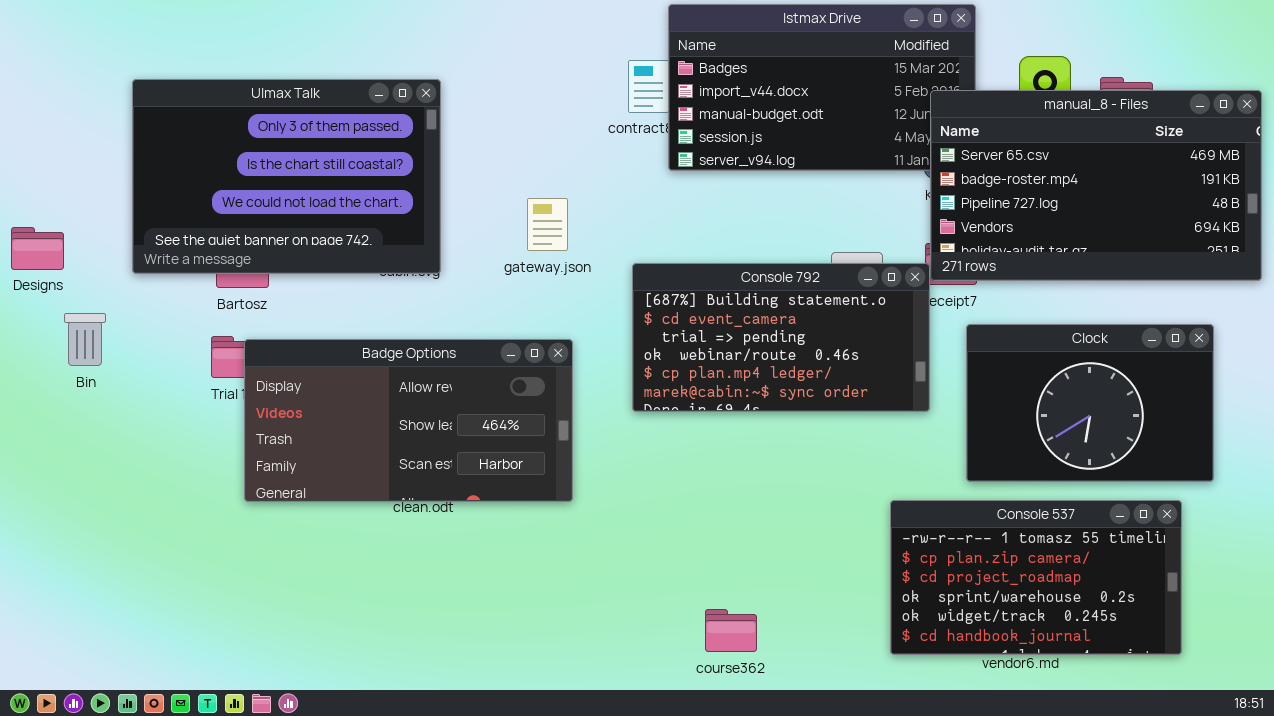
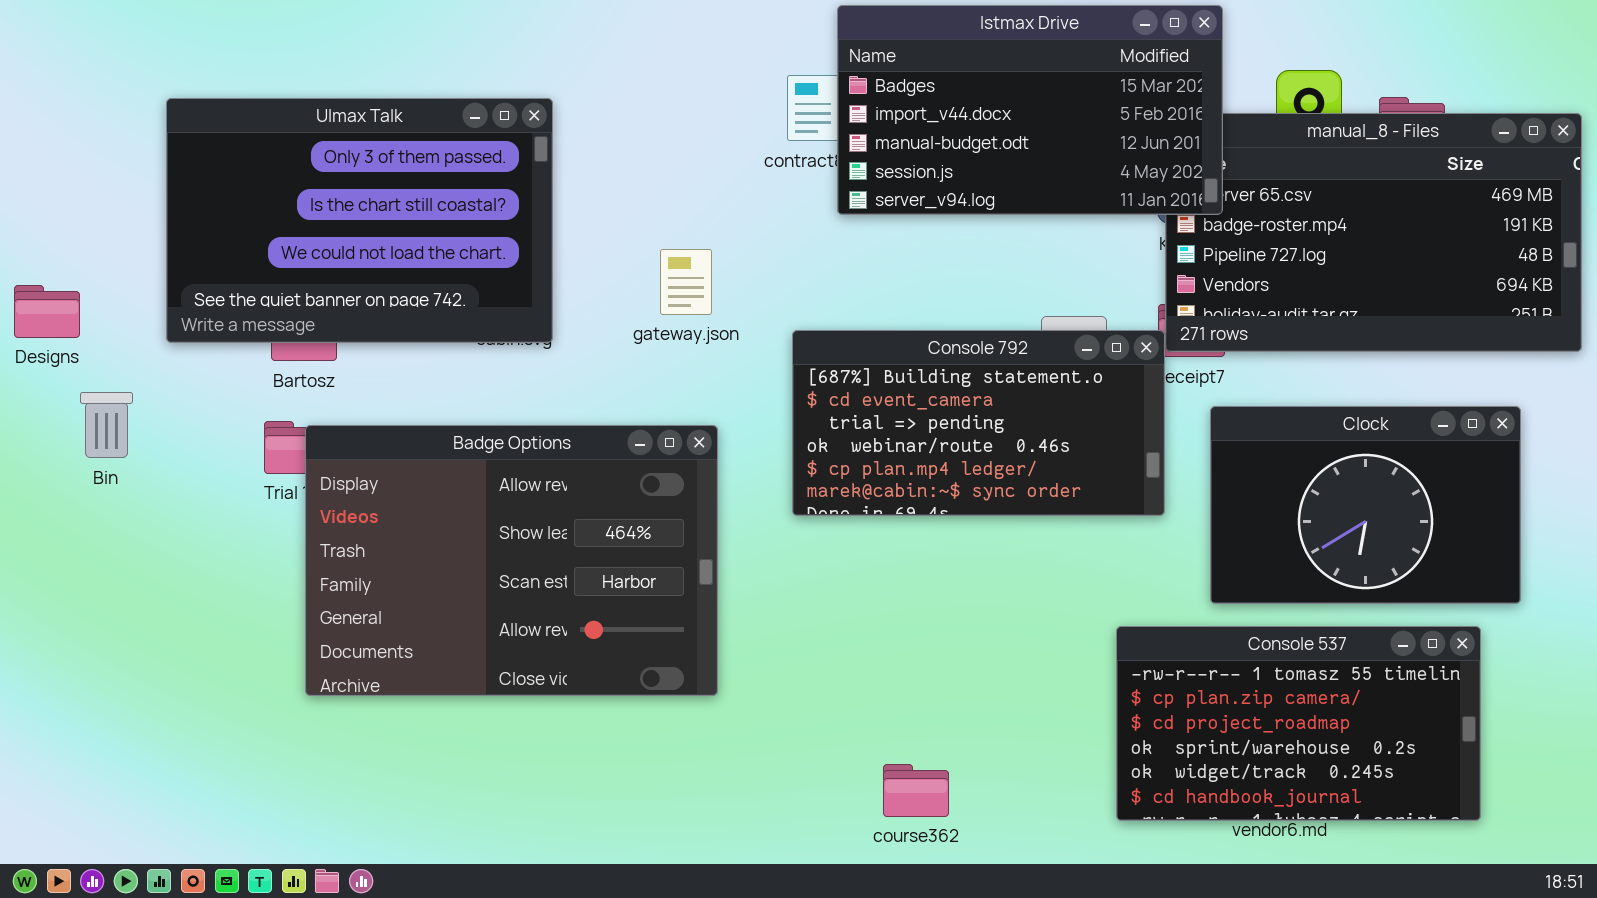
Istmax Drive: [668,4,976,171] -> [837,5,1223,215], raised
Badge Options: [244,339,573,502] -> [305,425,718,696], resized

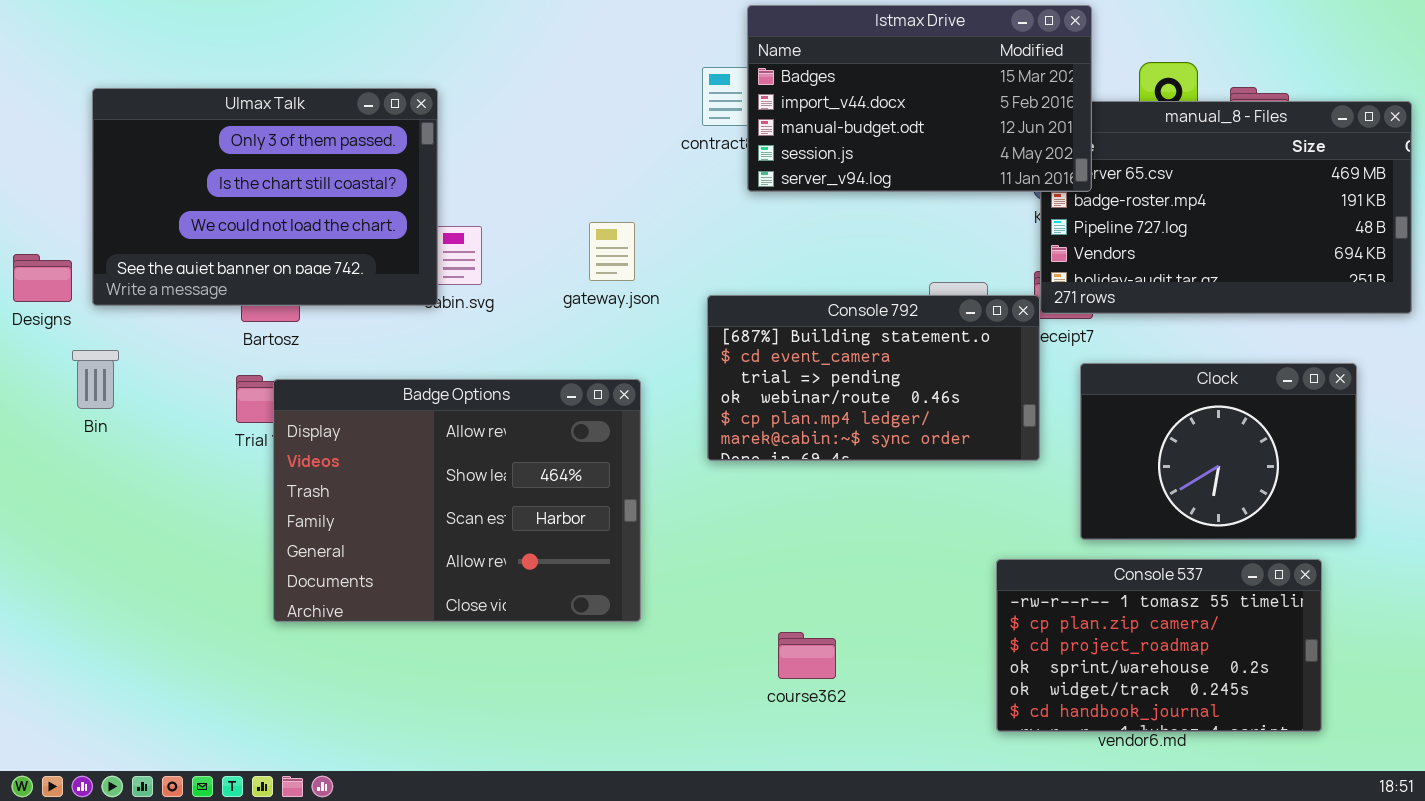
Ulmax Talk: [166,98,553,343] -> [92,88,438,306], moved
course362: [883,764,949,817] -> [778,632,836,679], moved

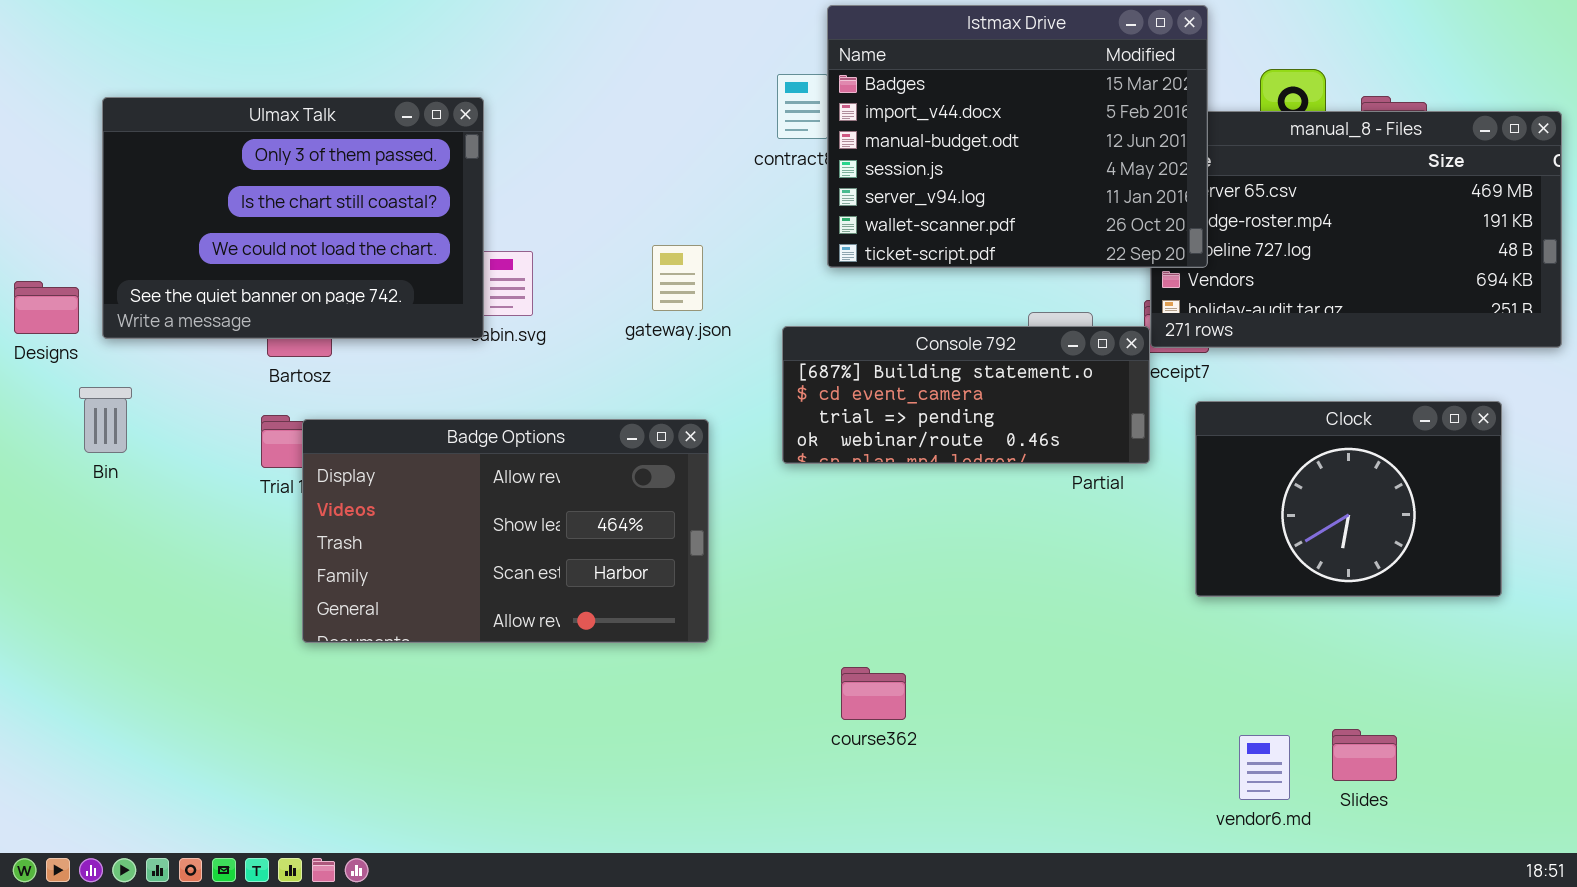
Istmax Drive: [747,5,1092,192] -> [827,5,1208,268], resized
Console 792: [707,295,1040,461] -> [782,326,1150,464], resized
Badge Options: [273,379,641,622] -> [302,419,709,643], resized
Console 537: [996,559,1322,732] -> none, closed
course362: [778,632,836,679] -> [841,667,906,720], moved

